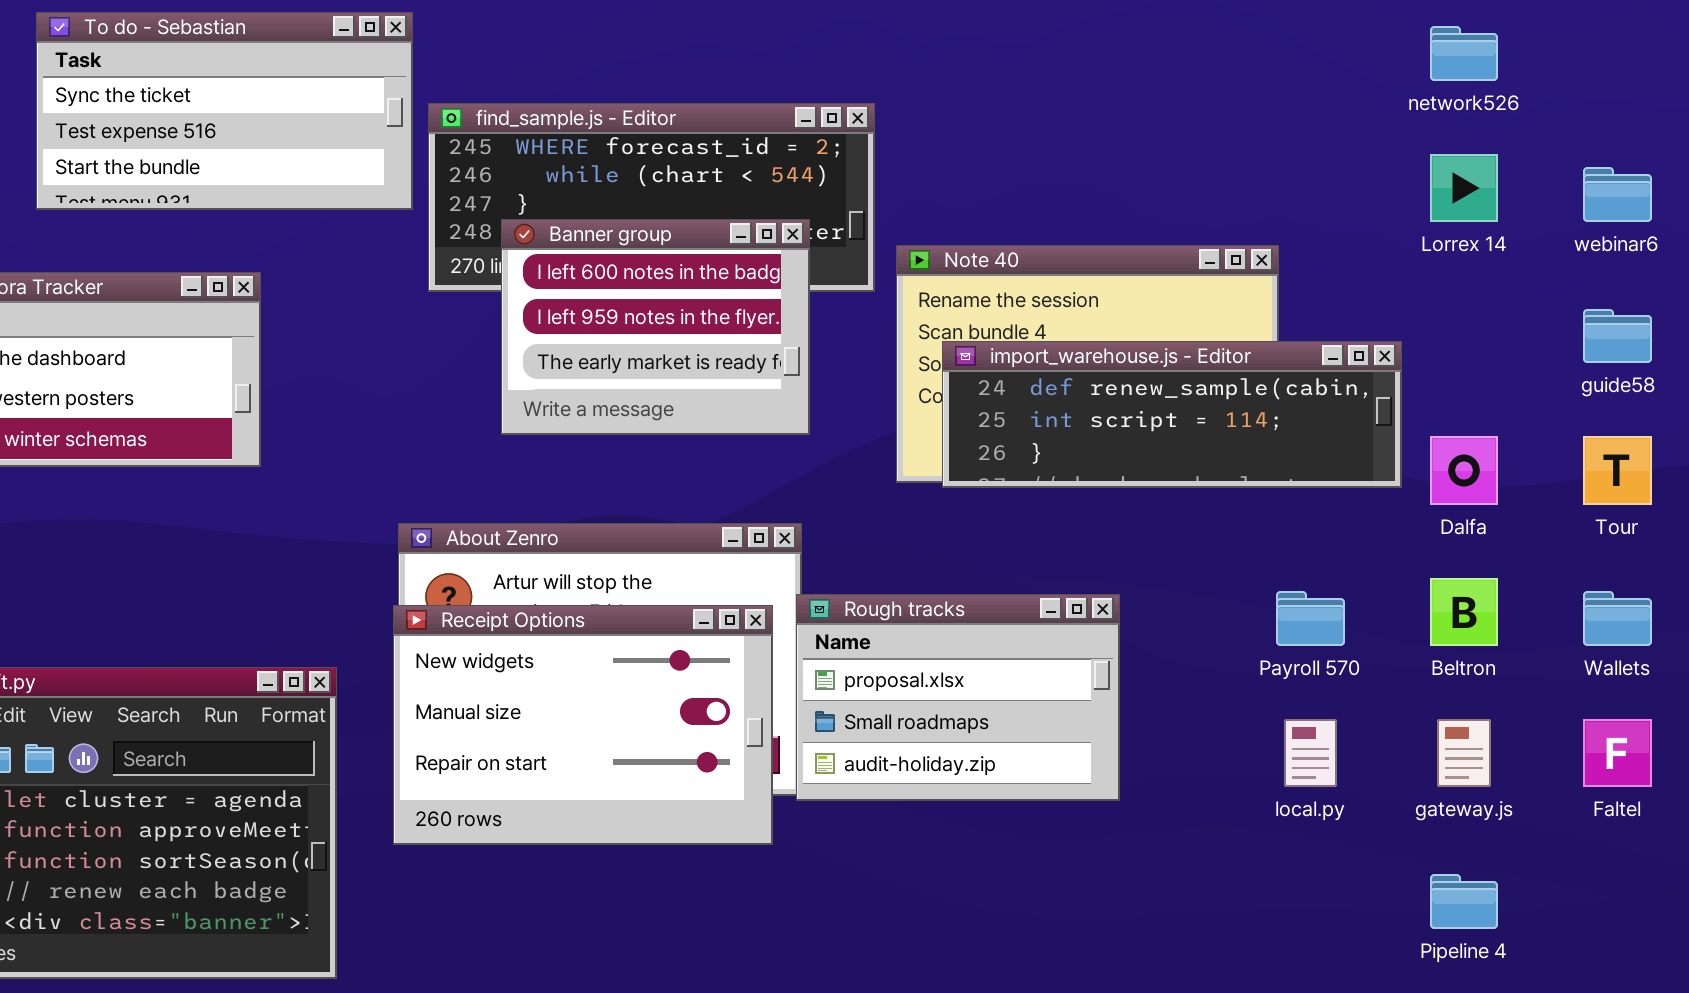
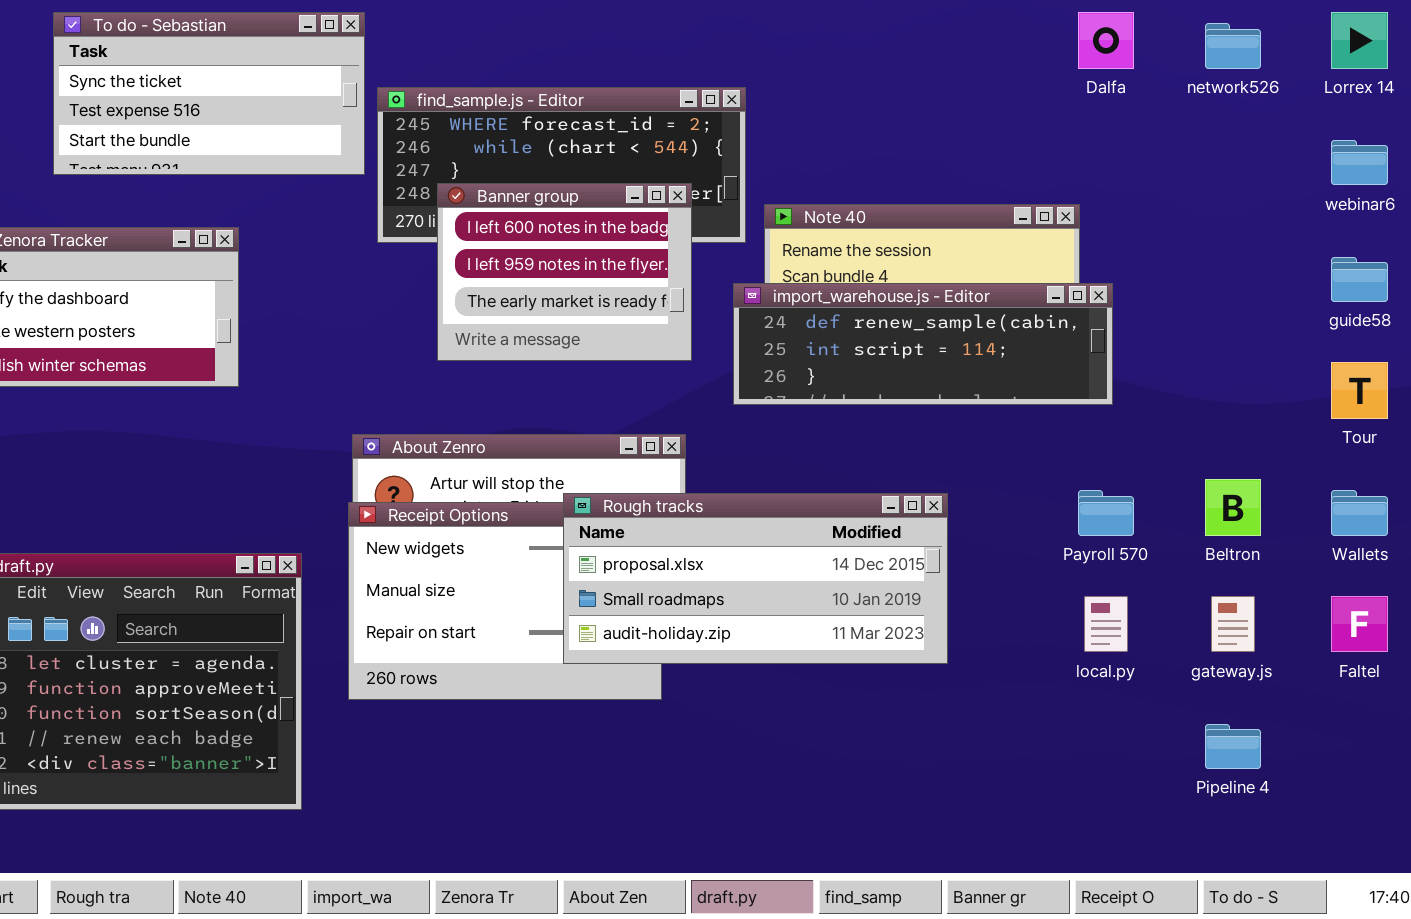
Lorrex 14: [1430,154,1498,222] -> [1331,12,1388,69], moved
import_warehouse.js - Editor: [942,341,1402,488] -> [733,283,1113,405], moved
Dalfa: [1430,436,1498,505] -> [1078,12,1134,69], moved
Rough tracks: [796,594,1120,801] -> [563,493,948,664], resized

